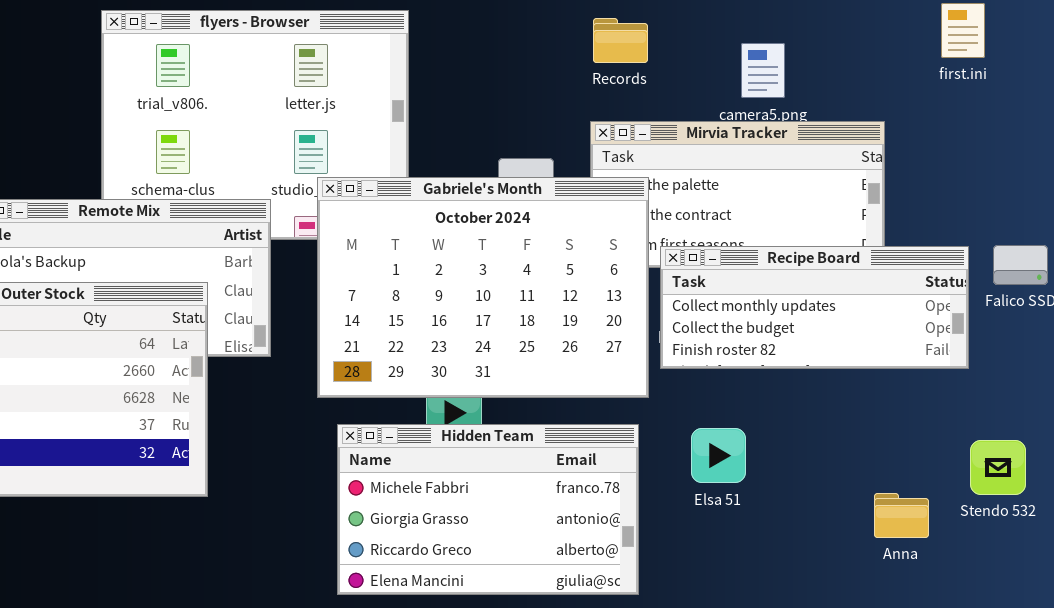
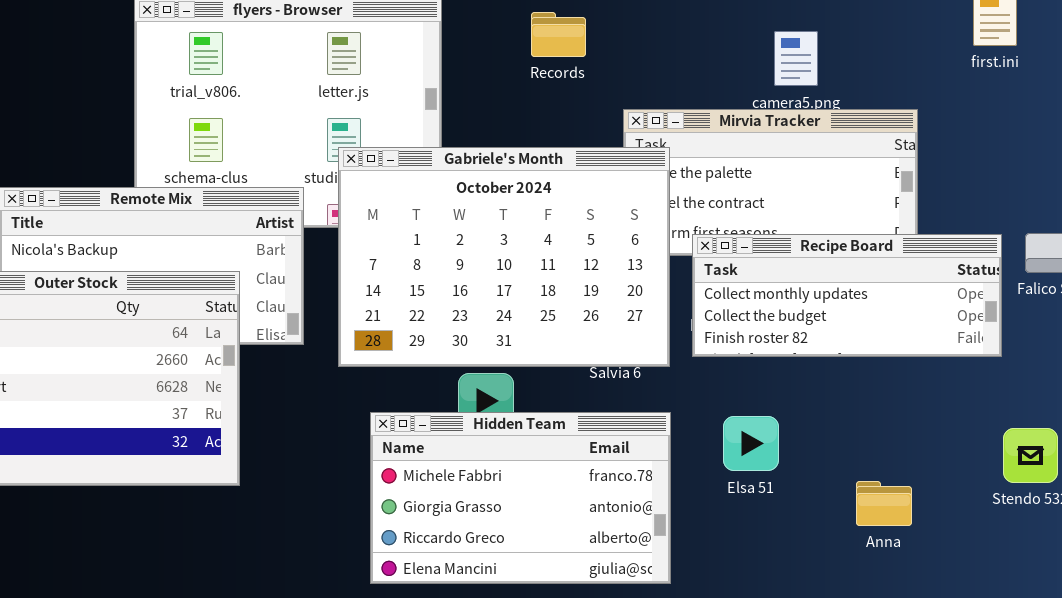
Records: [593,18,648,63] -> [531,12,586,57], moved
Gabriele's Month: [317,177,649,398] -> [338,147,670,367], moved
Anna: [874,493,929,538] -> [856,481,912,526], moved

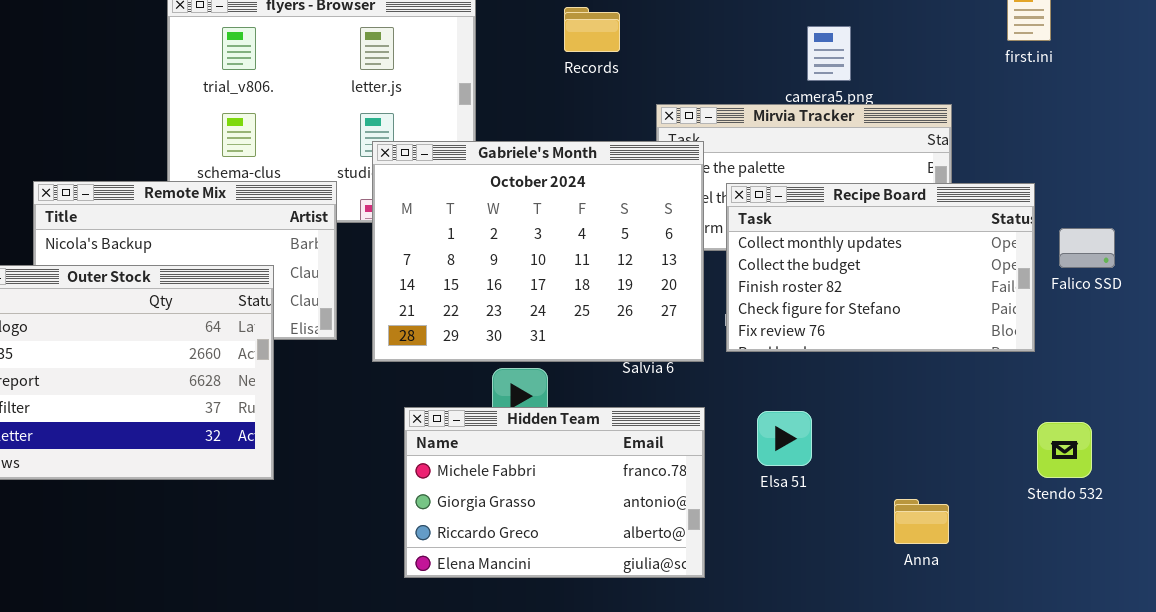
Recipe Board: [692,234,1002,357] -> [726,183,1035,352], resized
Anna: [856,481,912,526] -> [894,499,949,544], moved

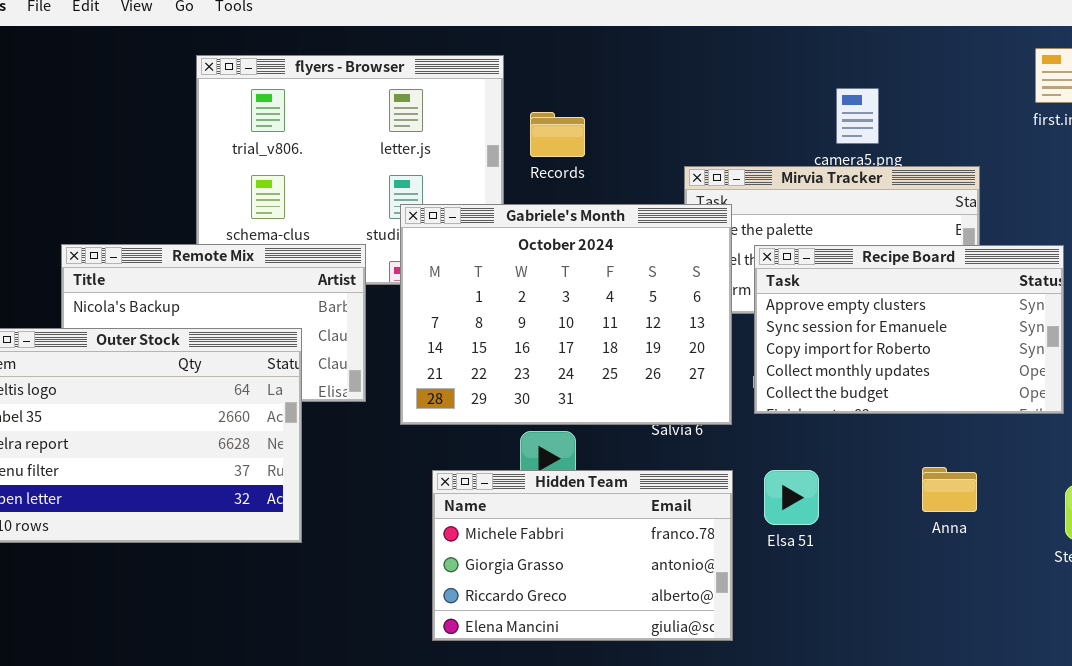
Records: [564,7,620,52] -> [530,112,585,157], moved
Recipe Board: [726,183,1035,352] -> [754,245,1064,414], scrolled up 3 rows
Elsa 51: [757,411,812,466] -> [764,470,819,525], moved
Anna: [894,499,949,544] -> [922,467,977,512], moved

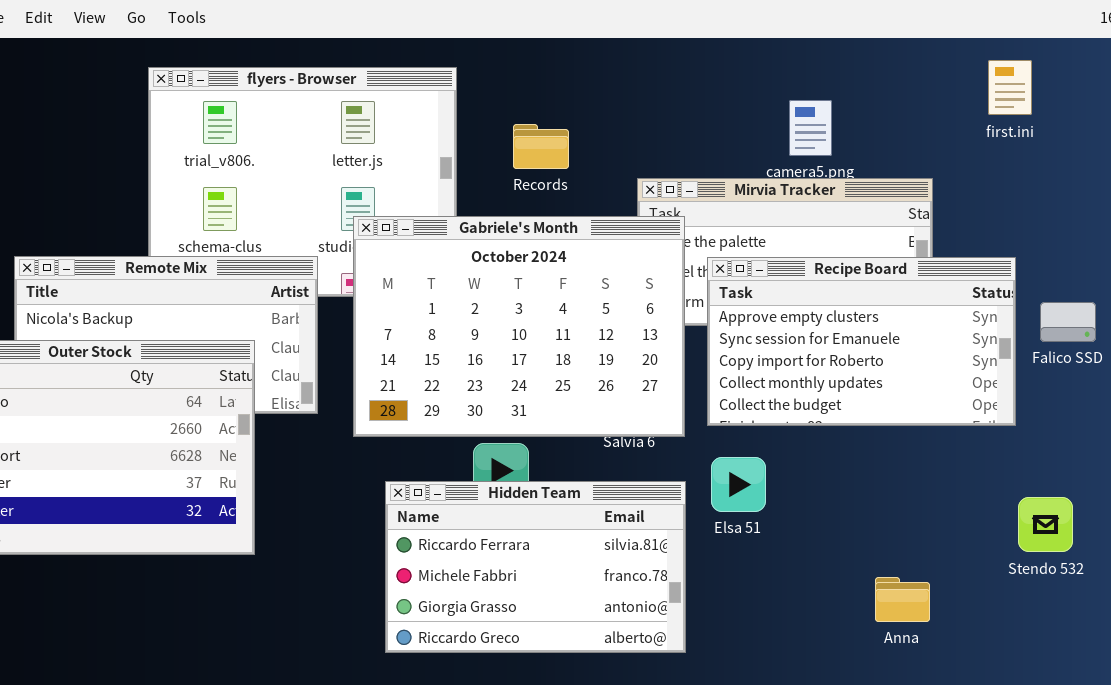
Records: [530,112,585,157] -> [513,124,569,169], moved
Anna: [922,467,977,512] -> [875,577,930,622], moved
Hidden Team: [432,470,733,641] -> [385,481,686,653], scrolled up 1 row
Elsa 51: [764,470,819,525] -> [711,457,766,512], moved

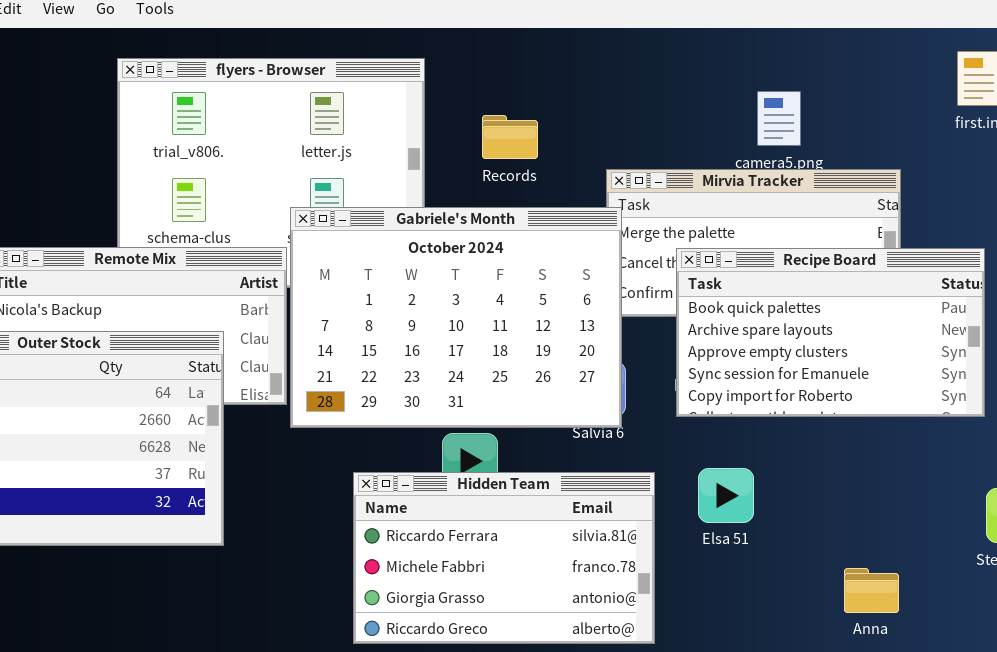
Gabriele's Month: [353,216,685,437] -> [290,207,622,428], moved
Recipe Board: [707,257,1016,426] -> [676,248,985,417], scrolled up 2 rows
Elsa 51: [711,457,766,512] -> [698,468,754,523], moved

